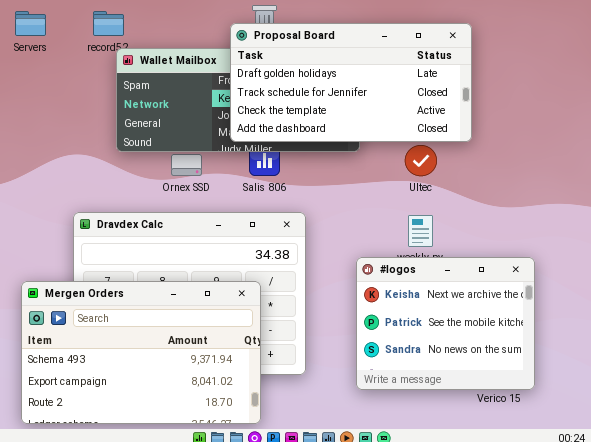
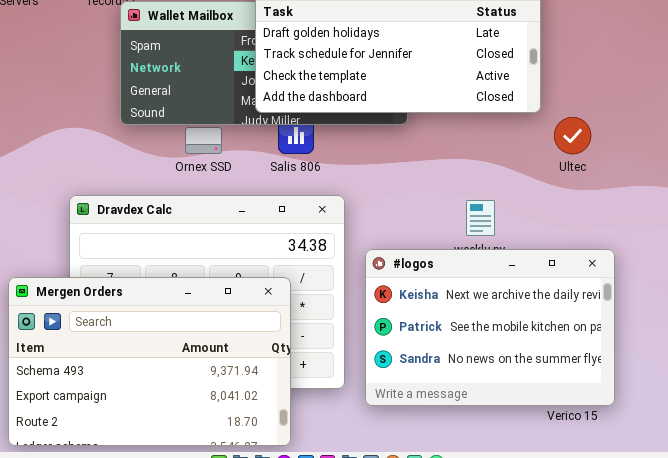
Ultec: [405,145,437,176] -> [554,117,591,154], moved
#logos: [356,257,535,390] -> [365,249,615,406], resized

